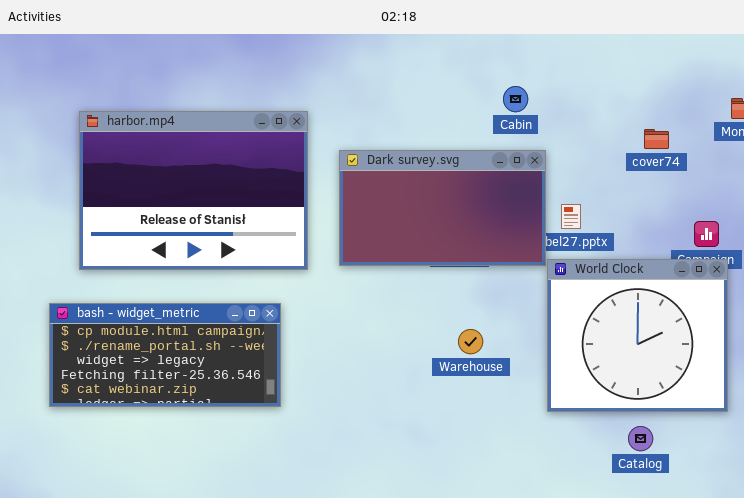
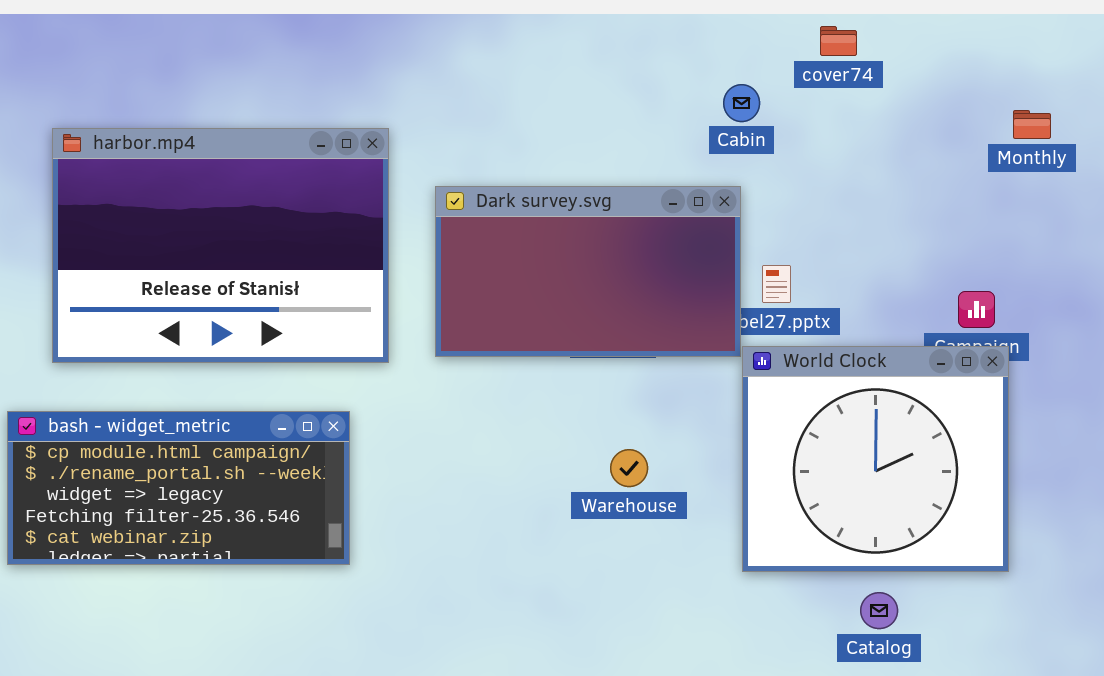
Cabin: [503,86,528,112] -> [723,84,760,122], moved
cover74: [644,129,669,149] -> [820,26,857,56], moved

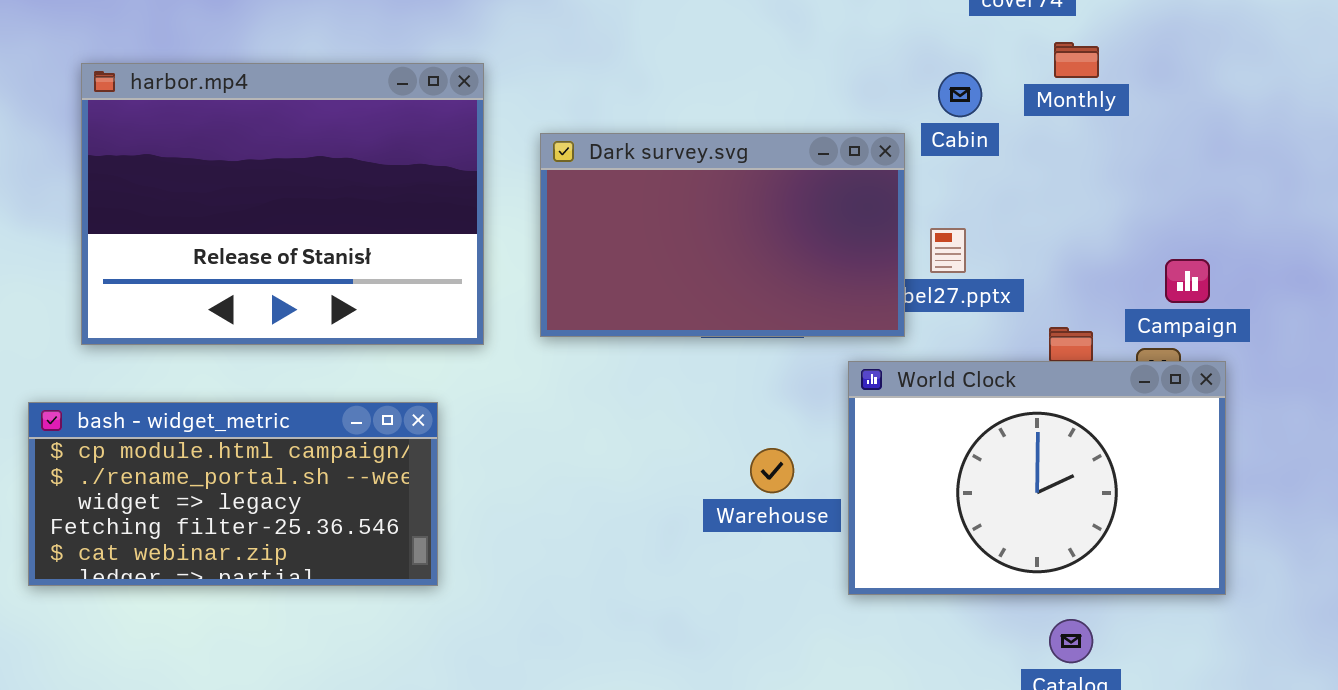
Cabin: [723,84,760,122] -> [938,72,982,117], moved
Monthly: [1013,110,1051,139] -> [1054,42,1099,78], moved
World Clock: [742,346,1009,572] -> [848,361,1226,595], resized

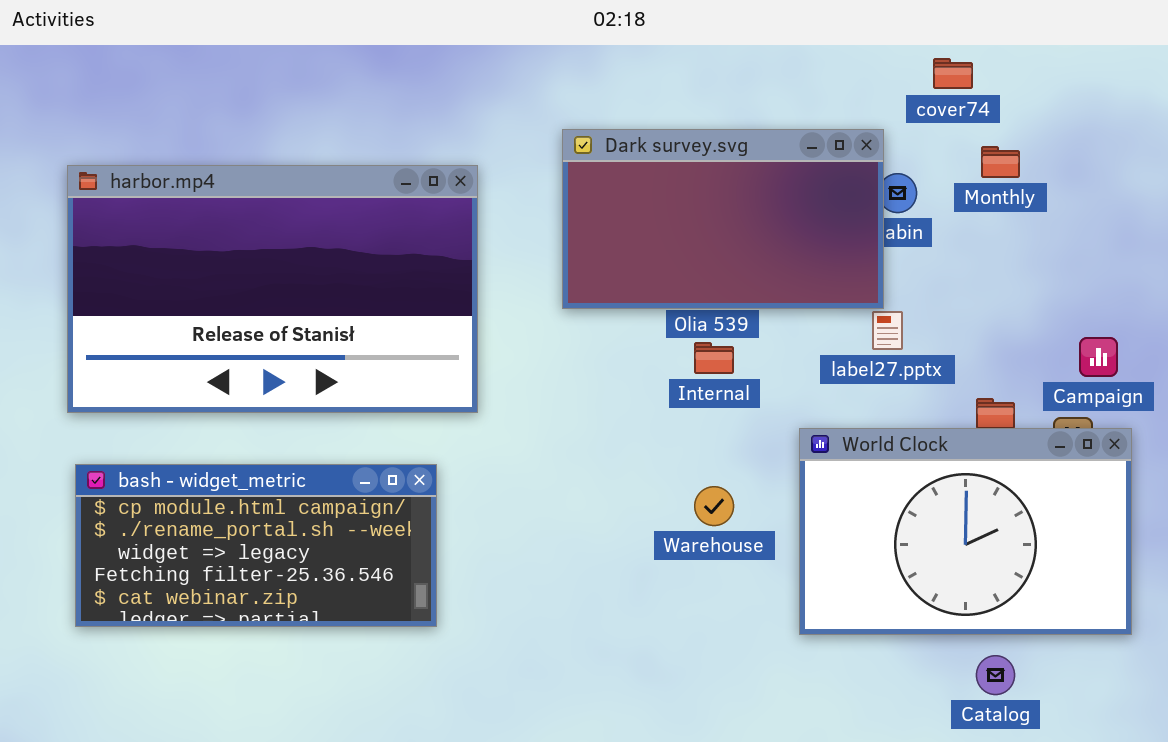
harbor.mp4: [81,63,484,345] -> [67,165,478,413], resized
Dark survey.svg: [540,133,905,337] -> [562,129,884,309], moved
Warehouse: [750,448,794,493] -> [694,486,734,526], moved

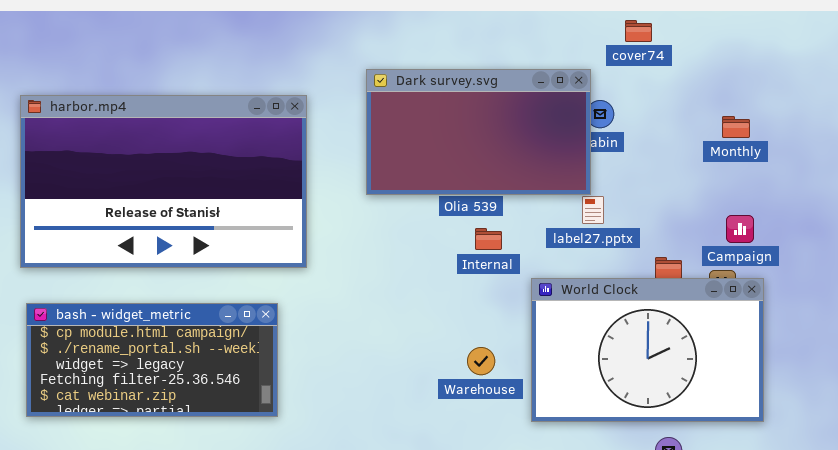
Monthly: [981,146,1020,178] -> [722,116,750,138], moved
Internal: [694,342,734,374] -> [475,228,502,250], moved
Warehouse: [694,486,734,526] -> [467,347,495,375], moved

